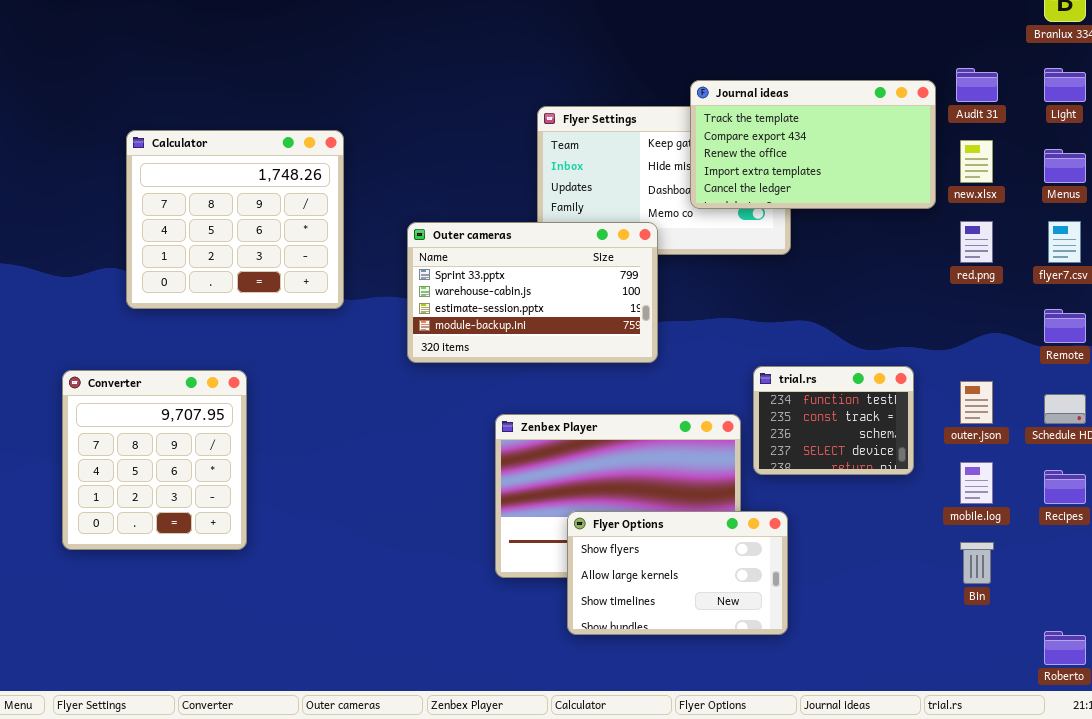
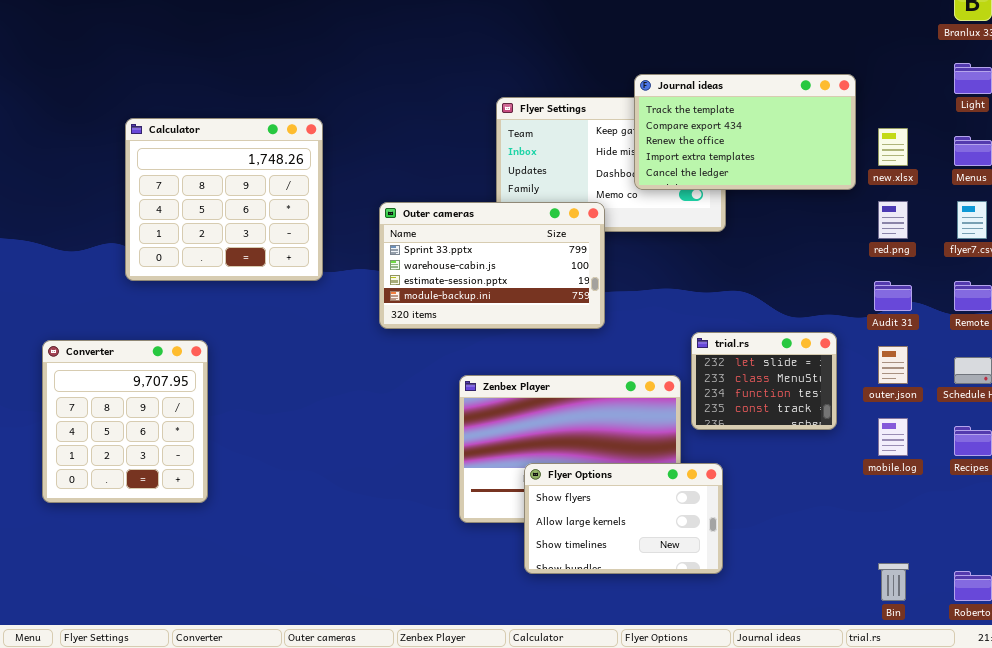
Audit 31: [956,68,998,102] -> [874,281,912,311], moved
trial.rs: [753,366,914,475] -> [691,332,837,430], scrolled up 2 rows
Converter: [62,370,247,550] -> [42,340,208,503], moved
Bin: [960,542,994,584] -> [878,563,909,601], moved

